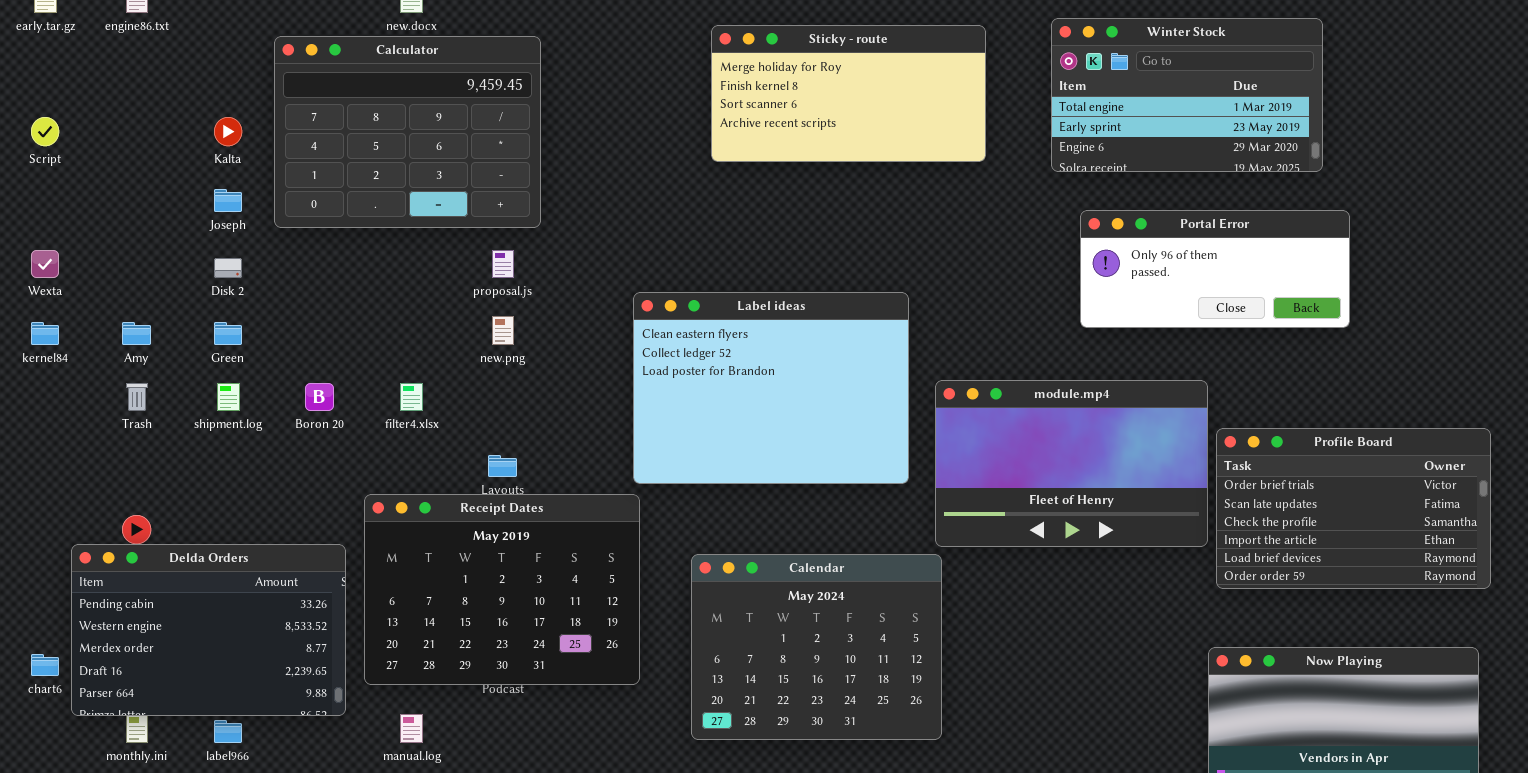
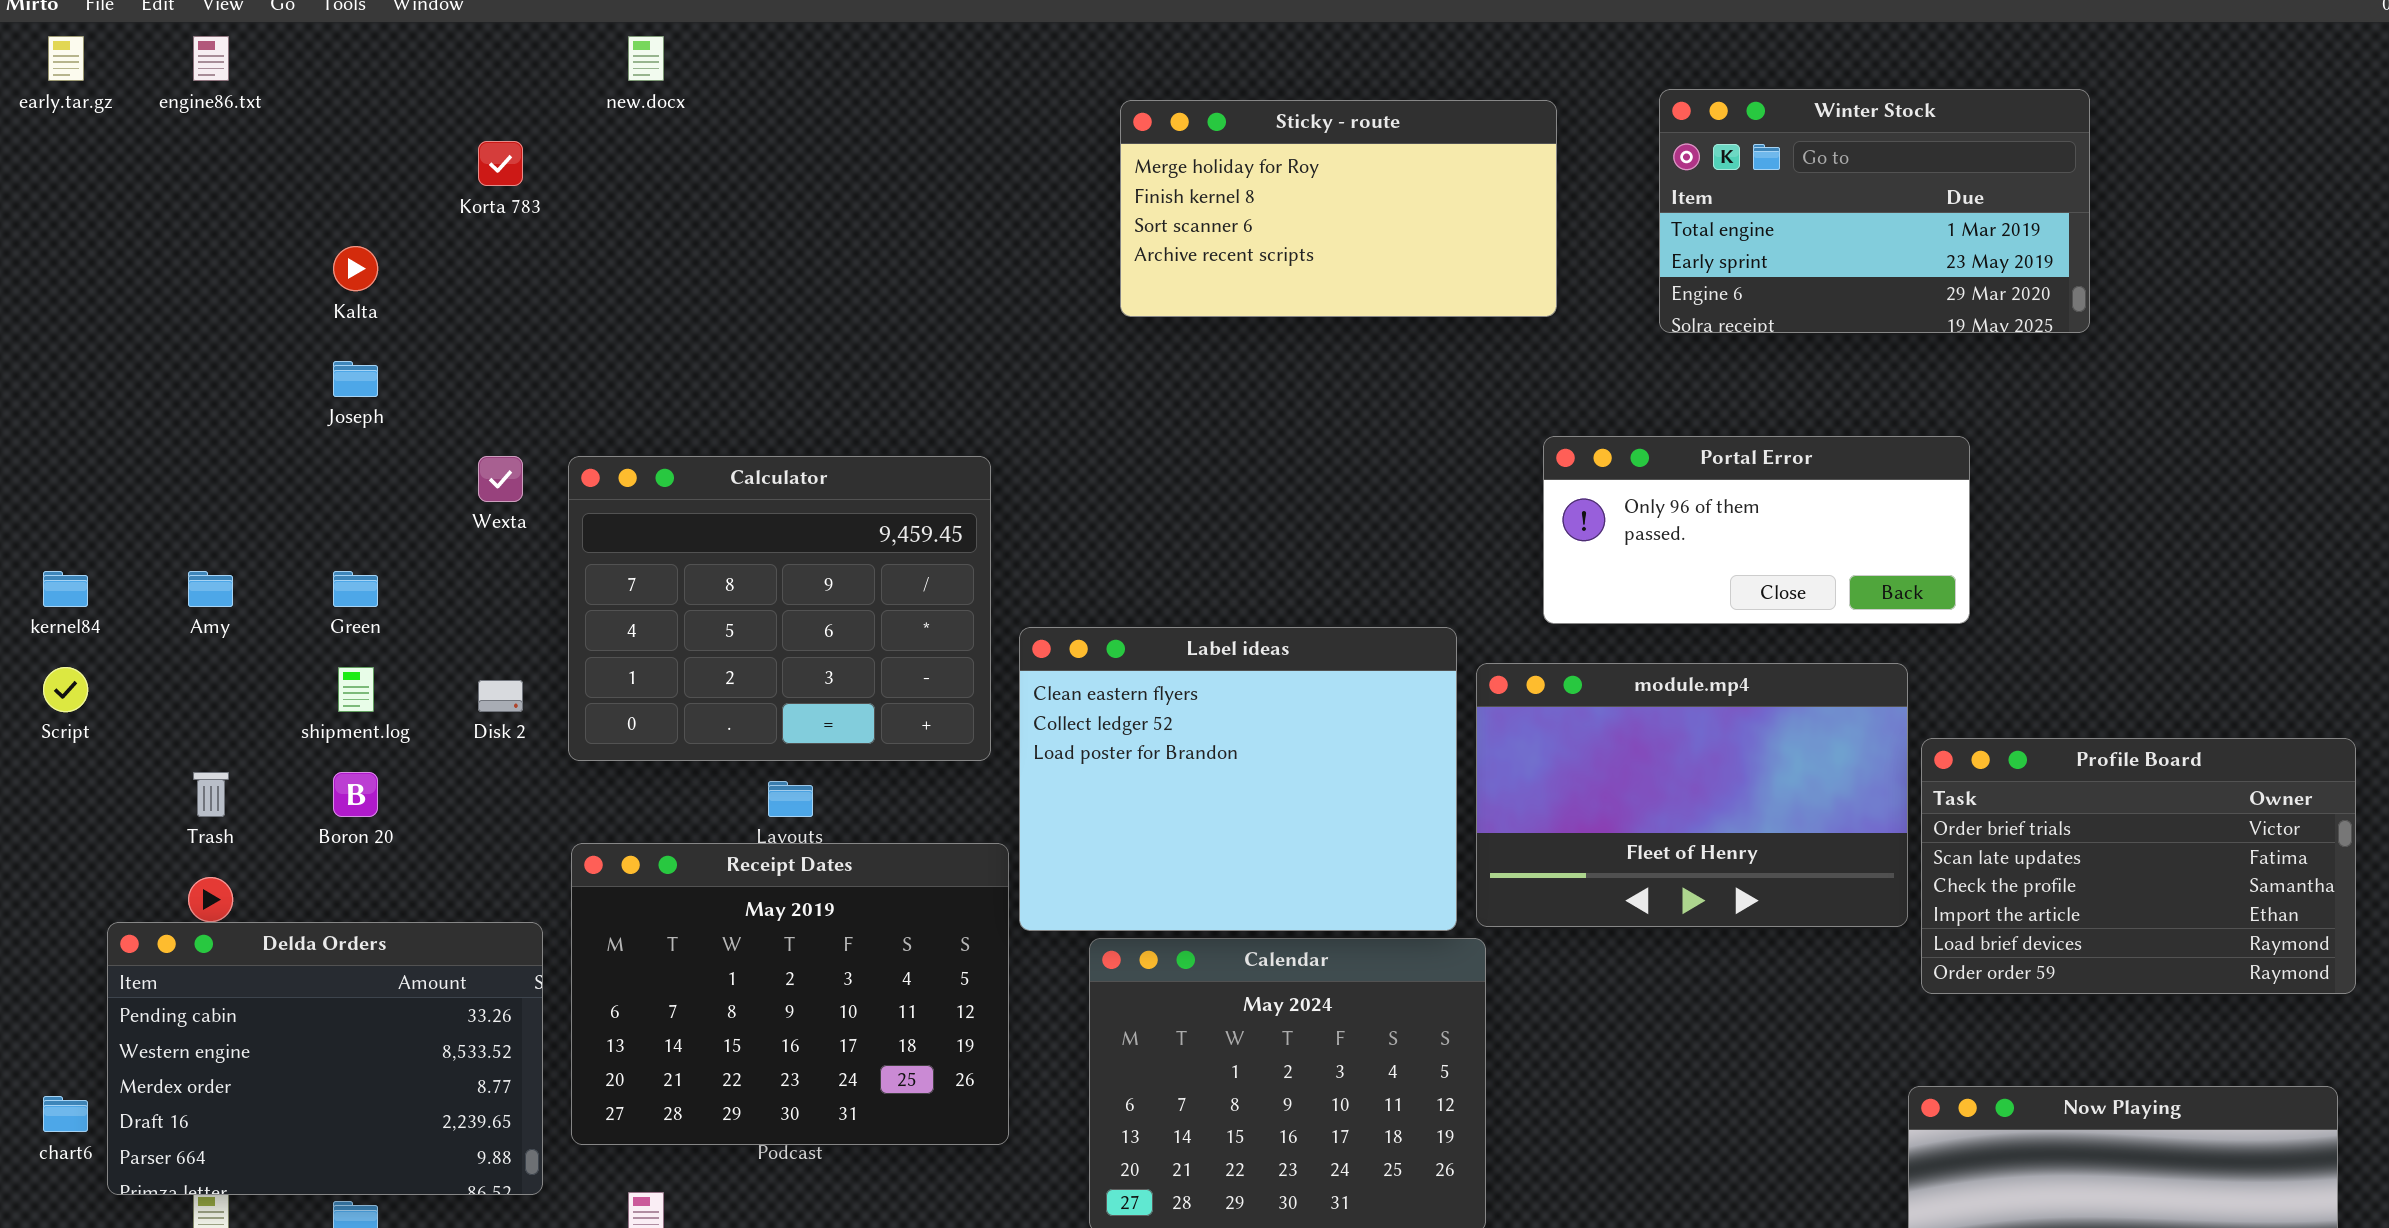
Calculator: [274,36,541,228] -> [568,456,991,761], moved
Script: [31,117,59,146] -> [43,667,88,712], moved
Portal Error: [1080,210,1350,328] -> [1543,436,1970,624], moved
Wexta: [31,250,59,278] -> [478,456,523,502], moved
Disk 2: [214,258,242,278] -> [478,680,523,712], moved
Label ideas: [633,292,909,484] -> [1019,627,1457,931], moved
Trash: [126,383,148,411] -> [193,772,229,817], moved
Boron 20: [305,383,334,411] -> [333,772,378,817], moved

